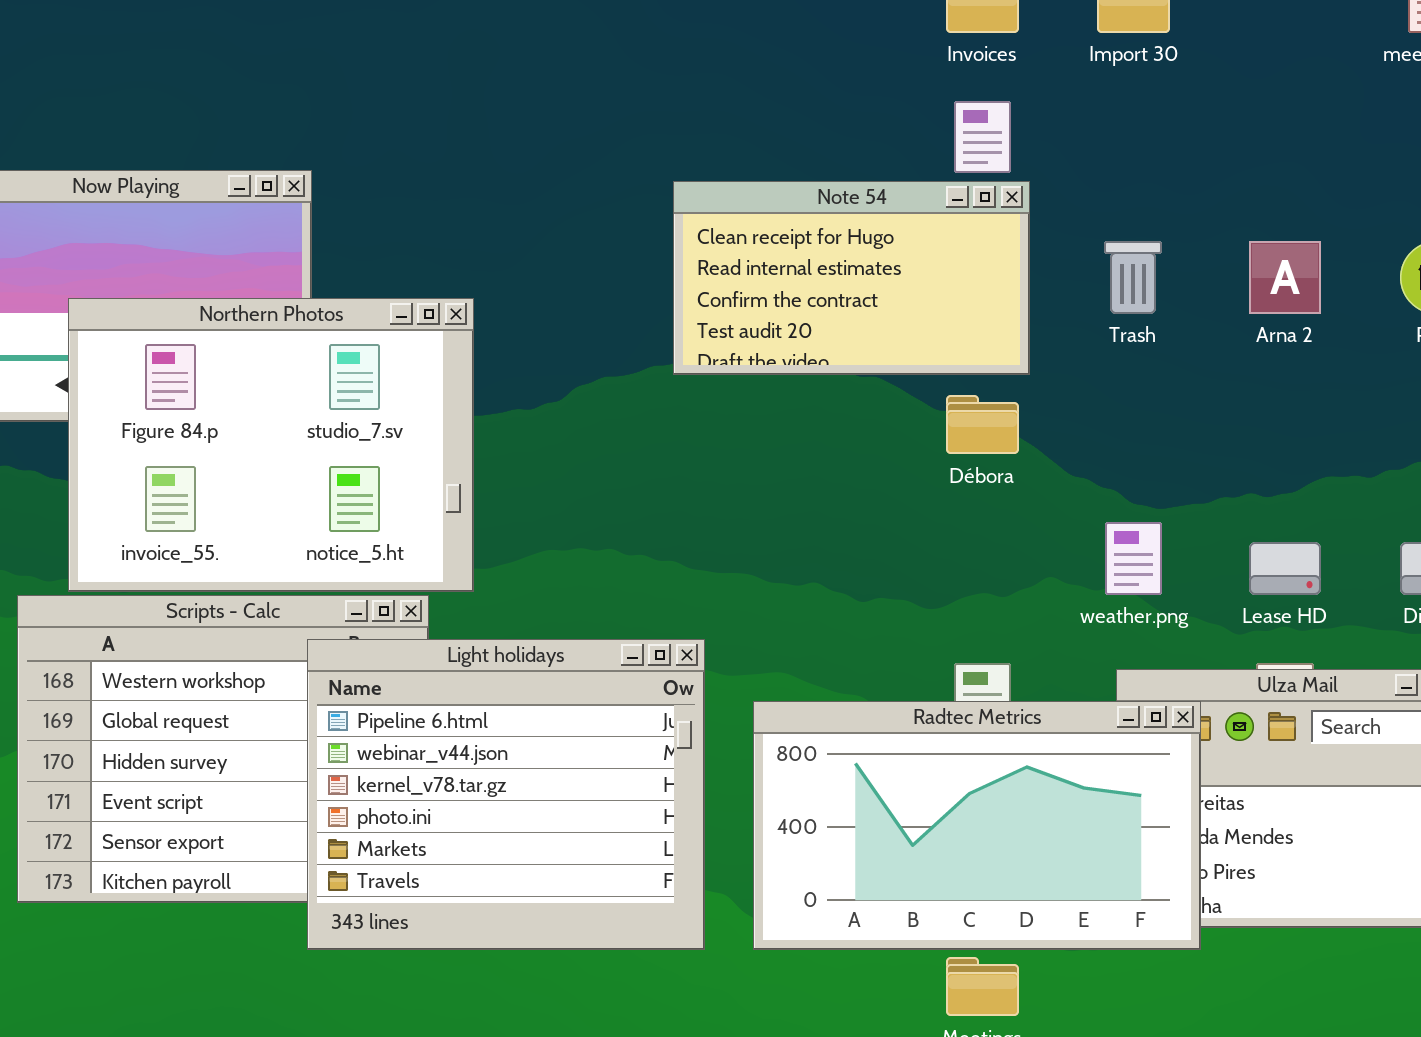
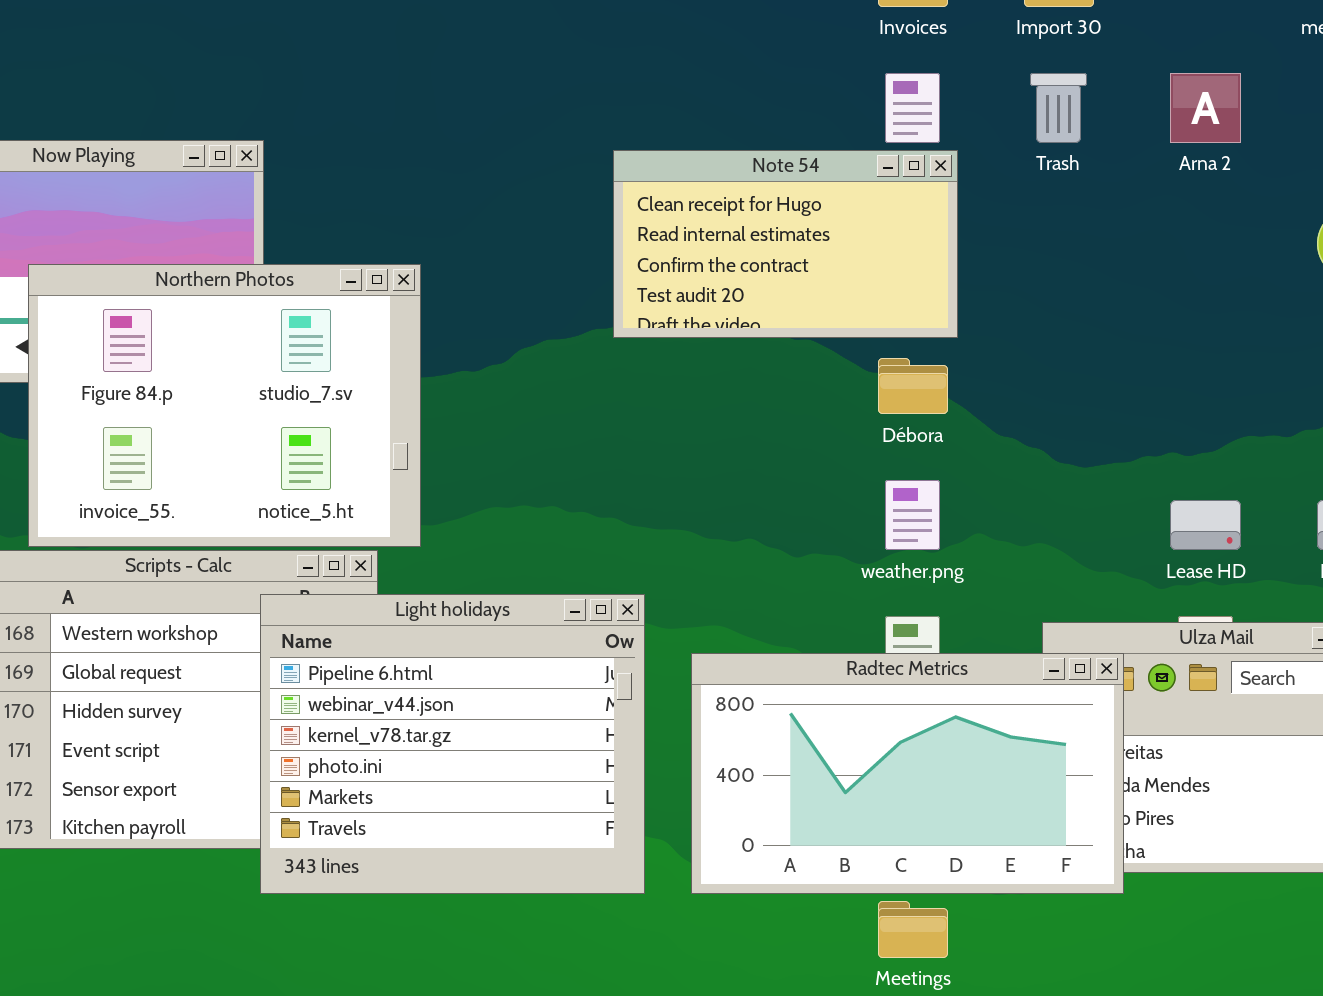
Trash: [1104,241,1162,314] -> [1030,73,1087,143], moved
Arna 2: [1249,241,1321,314] -> [1170,73,1241,143], moved
weather.png: [1105,522,1162,595] -> [885,480,940,550], moved

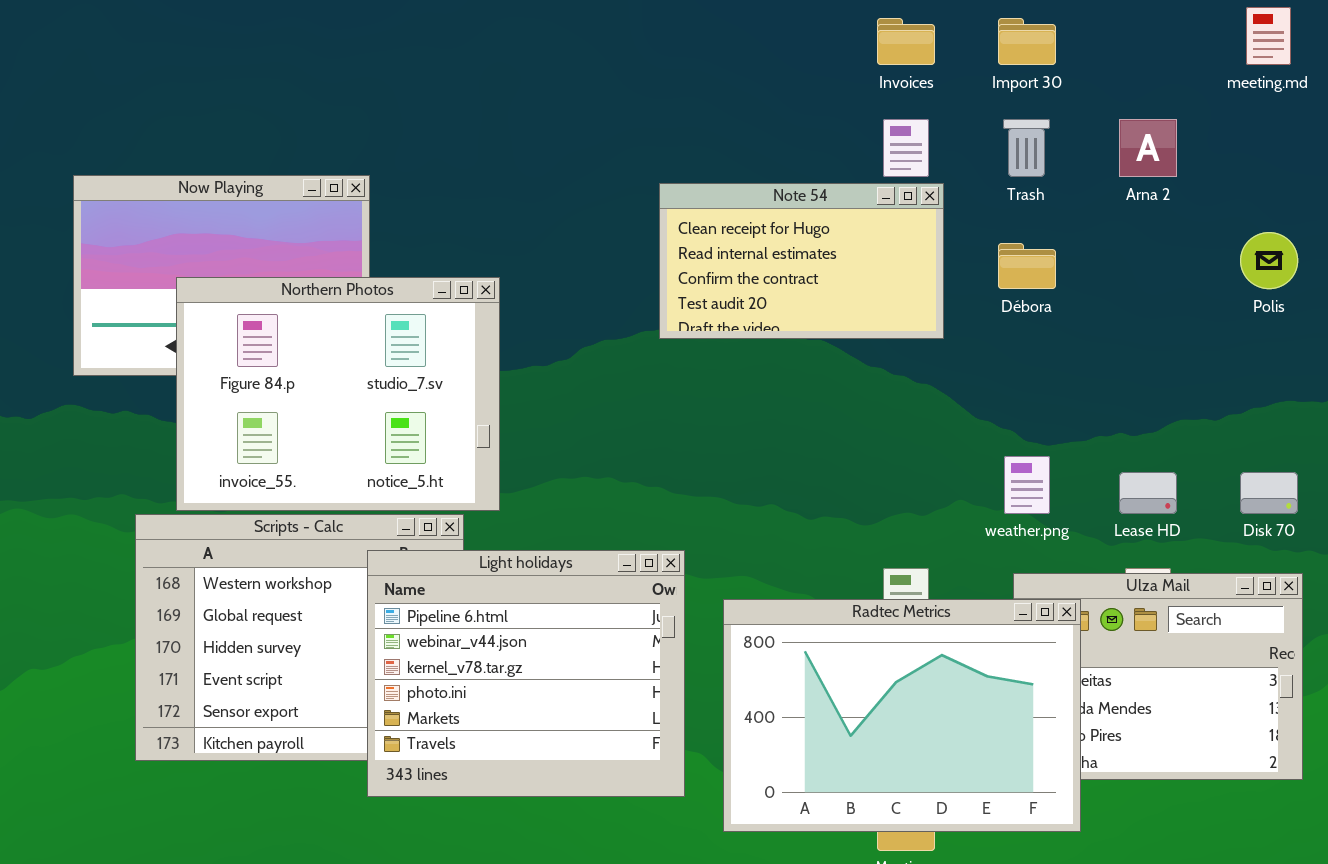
Débora: [878,358,948,414] -> [998,243,1056,289], moved
weather.png: [885,480,940,550] -> [1004,456,1050,514], moved
Radtec Metrics: [691,653,1124,894] -> [723,599,1081,832], resized

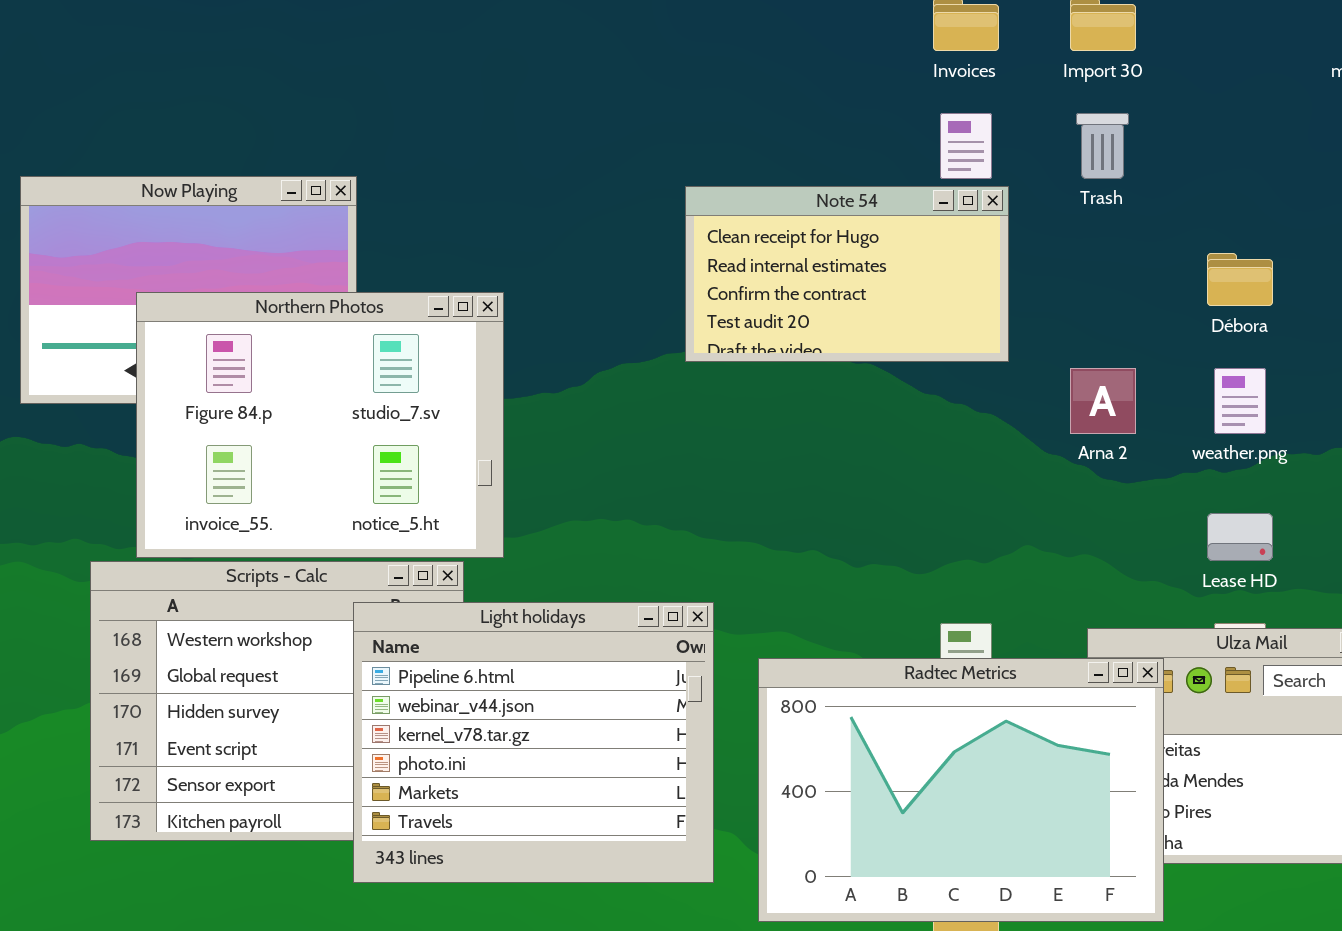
Arna 2: [1119,119,1177,177] -> [1070,368,1136,434], moved
Débora: [998,243,1056,289] -> [1207,253,1273,306], moved
weather.png: [1004,456,1050,514] -> [1214,368,1266,434], moved

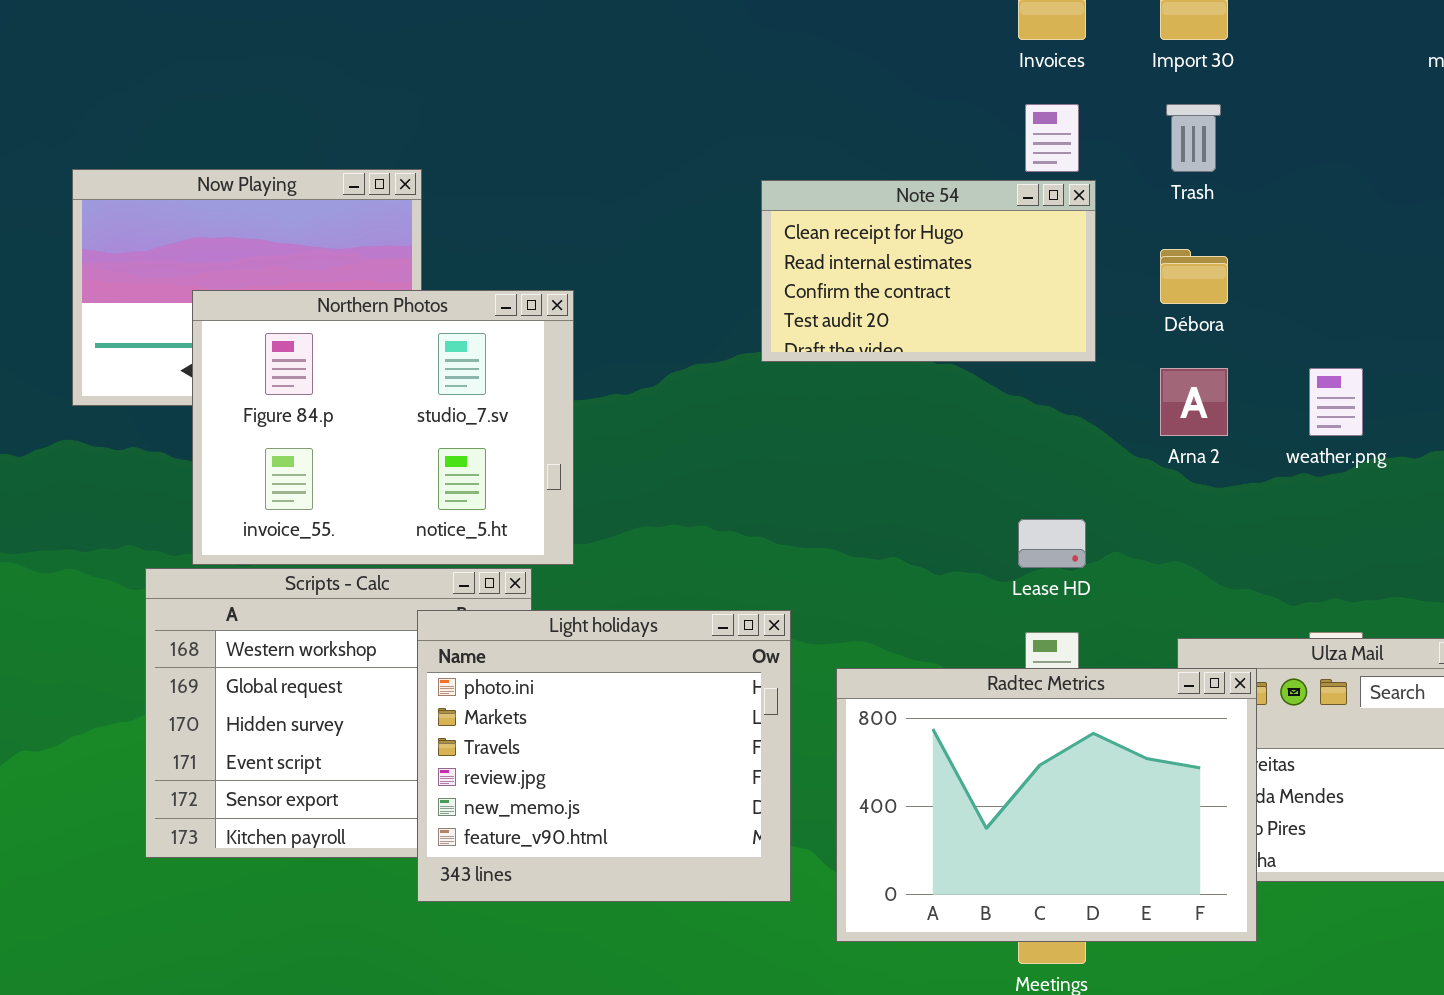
Débora: [1207,253,1273,306] -> [1160,249,1228,304], moved
Lease HD: [1207,513,1273,561] -> [1018,519,1086,568], moved
Light holidays: [353,602,714,883] -> [417,610,791,902], scrolled down 3 rows

